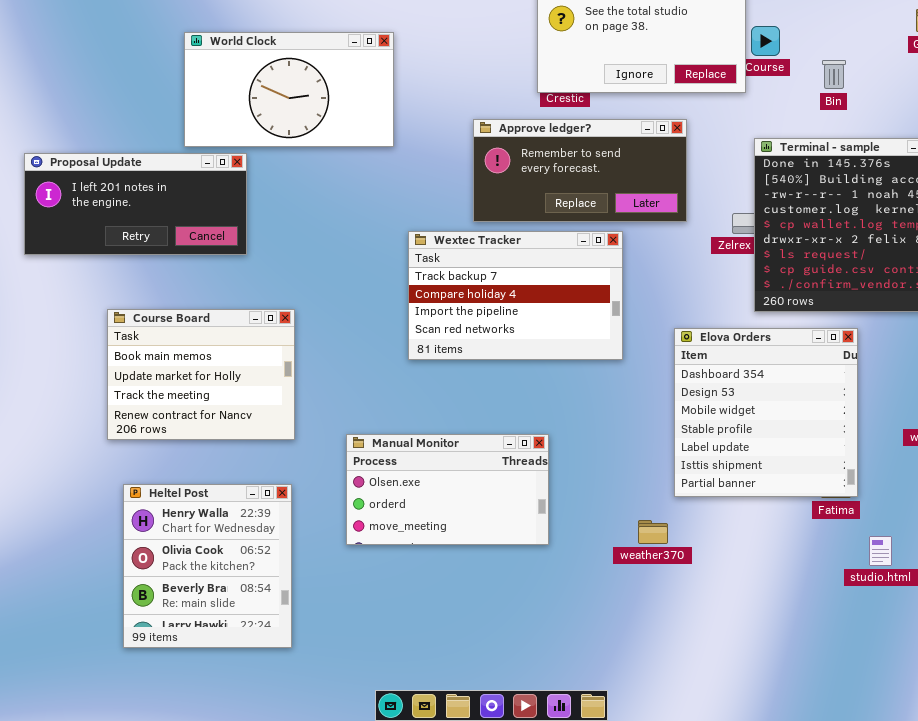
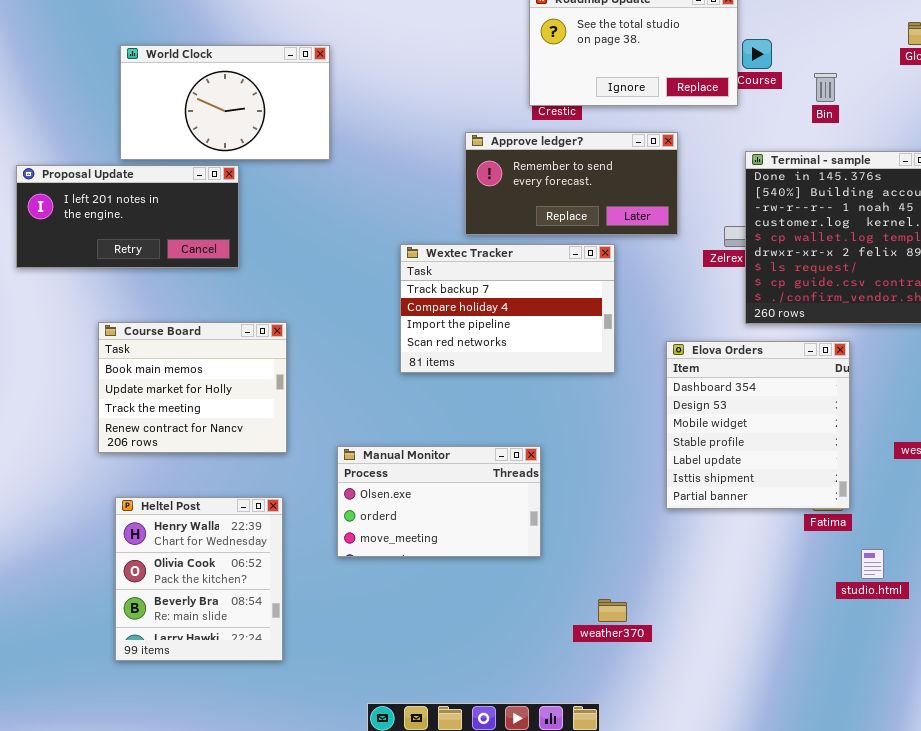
World Clock: [184,32,394,147] -> [120,45,330,160], moved
weather370: [638,520,668,544] -> [598,599,627,622], moved

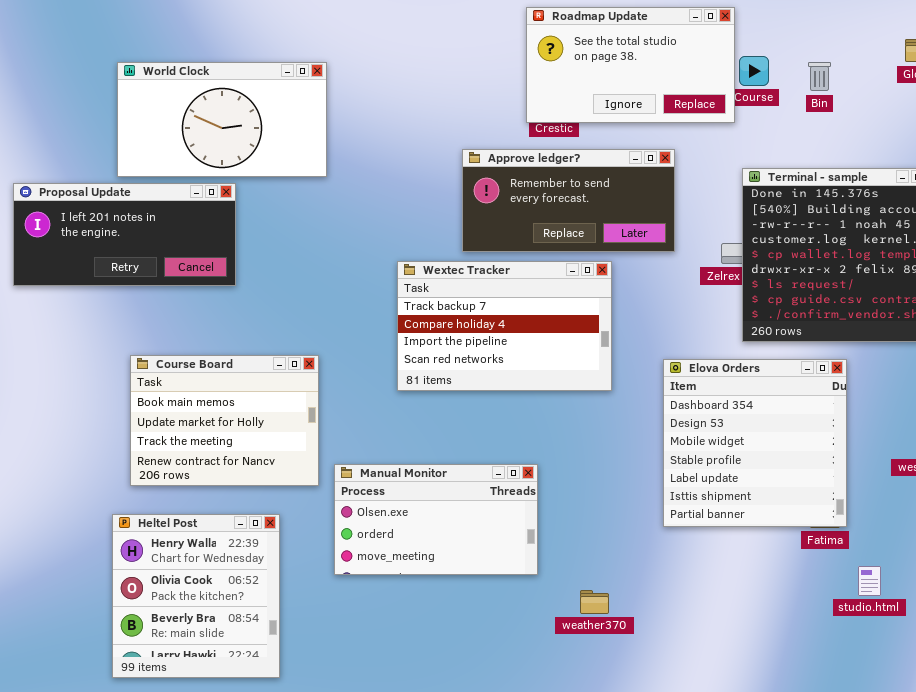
Bin: [814,73,837,102] -> [808,62,831,91], moved
Course Board: [98,322,287,453] -> [130,355,319,486], moved
weather370: [598,599,627,622] -> [580,590,609,614], moved

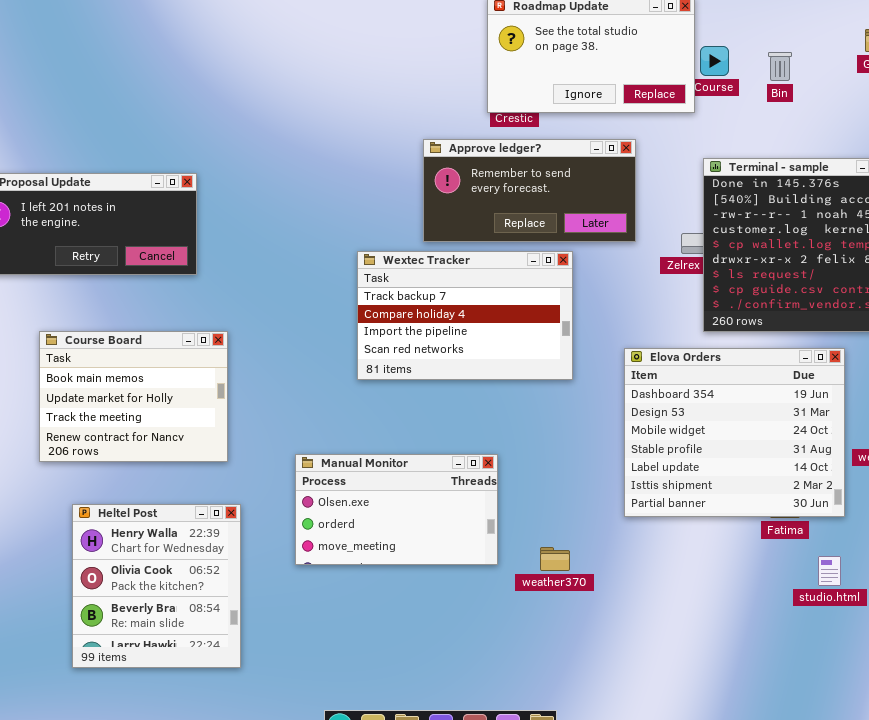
World Clock: [117,62,327,177] -> none, closed
Course Board: [130,355,319,486] -> [39,331,228,462], moved
Elova Orders: [663,359,847,527] -> [624,348,845,517], resized
weather370: [580,590,609,614] -> [540,547,570,571], moved

